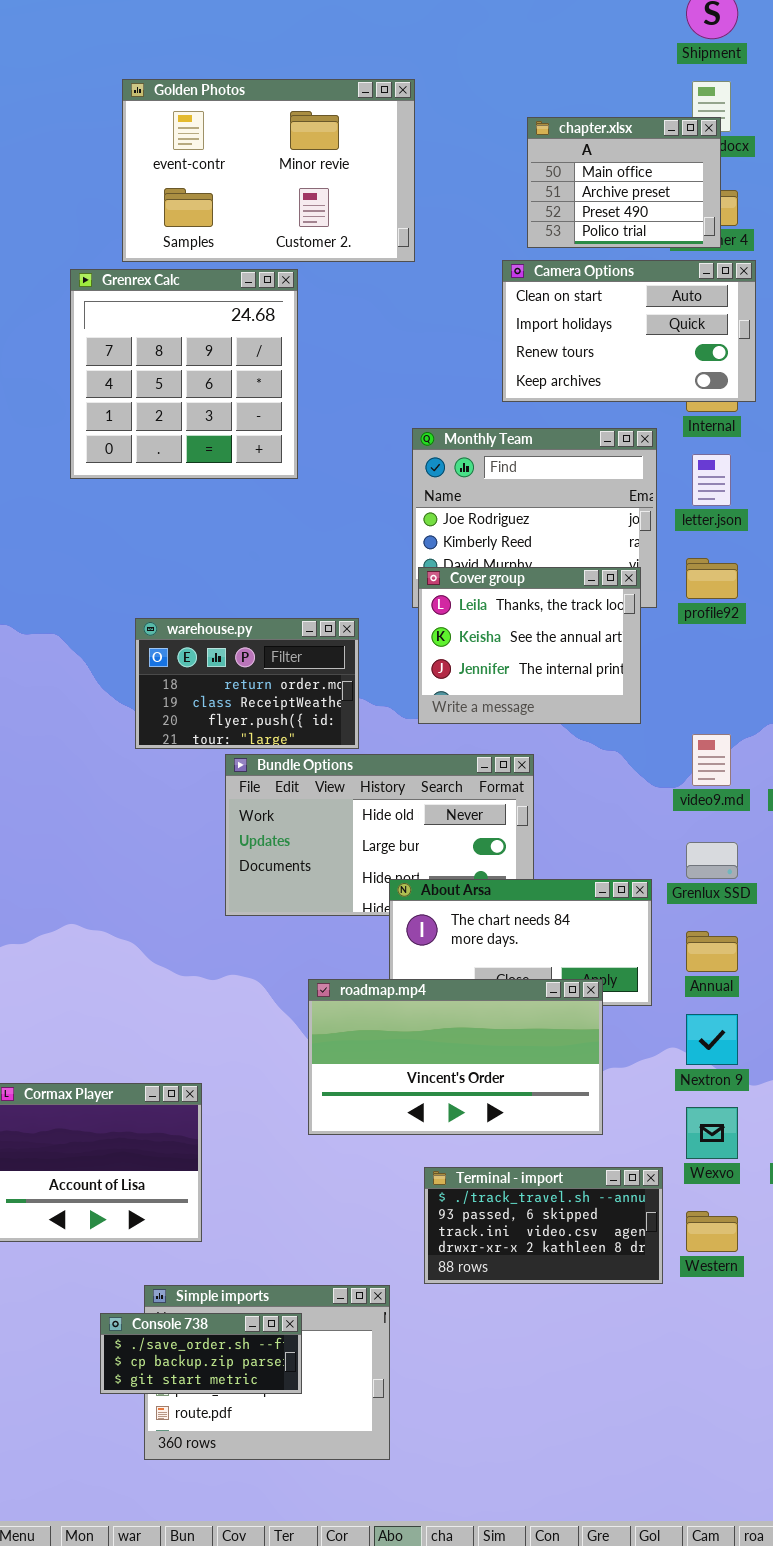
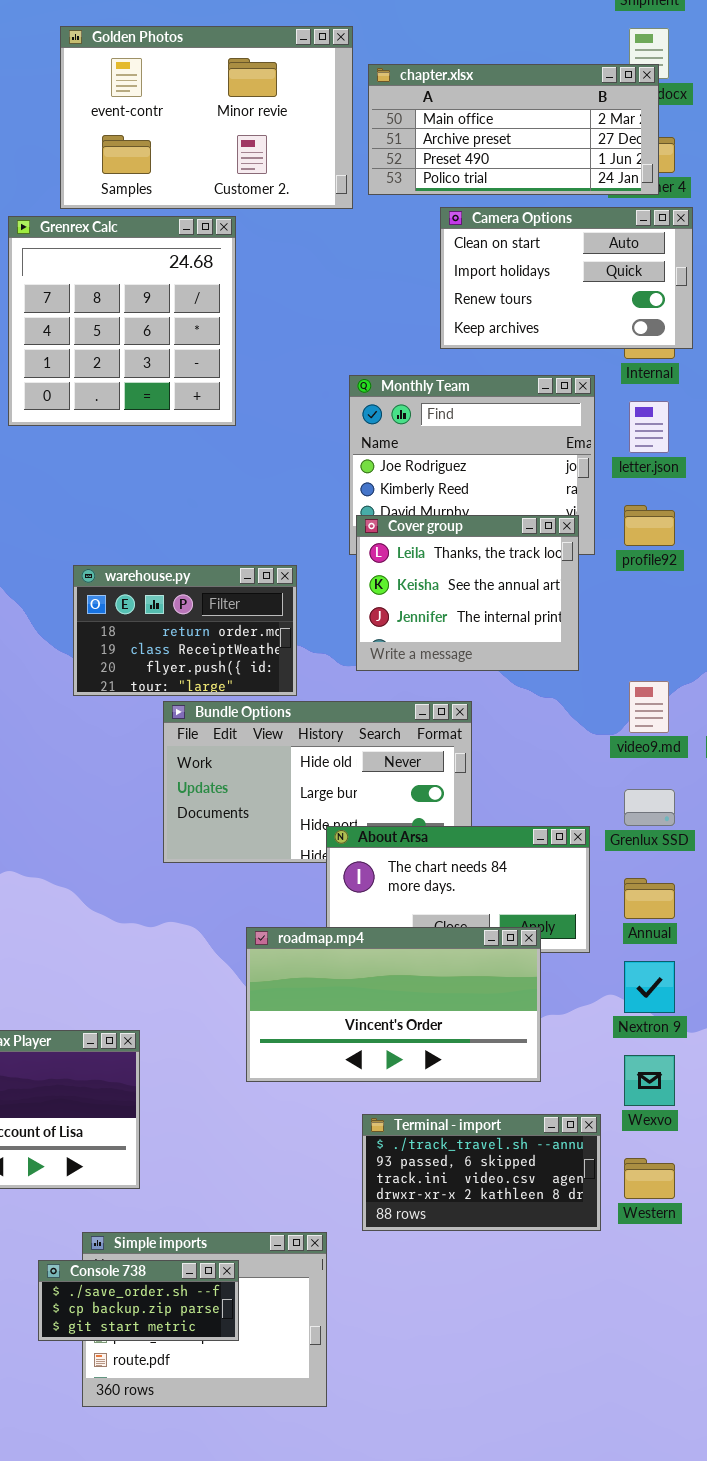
chapter.xlsx: [527,117,721,248] -> [368,64,659,195], resized

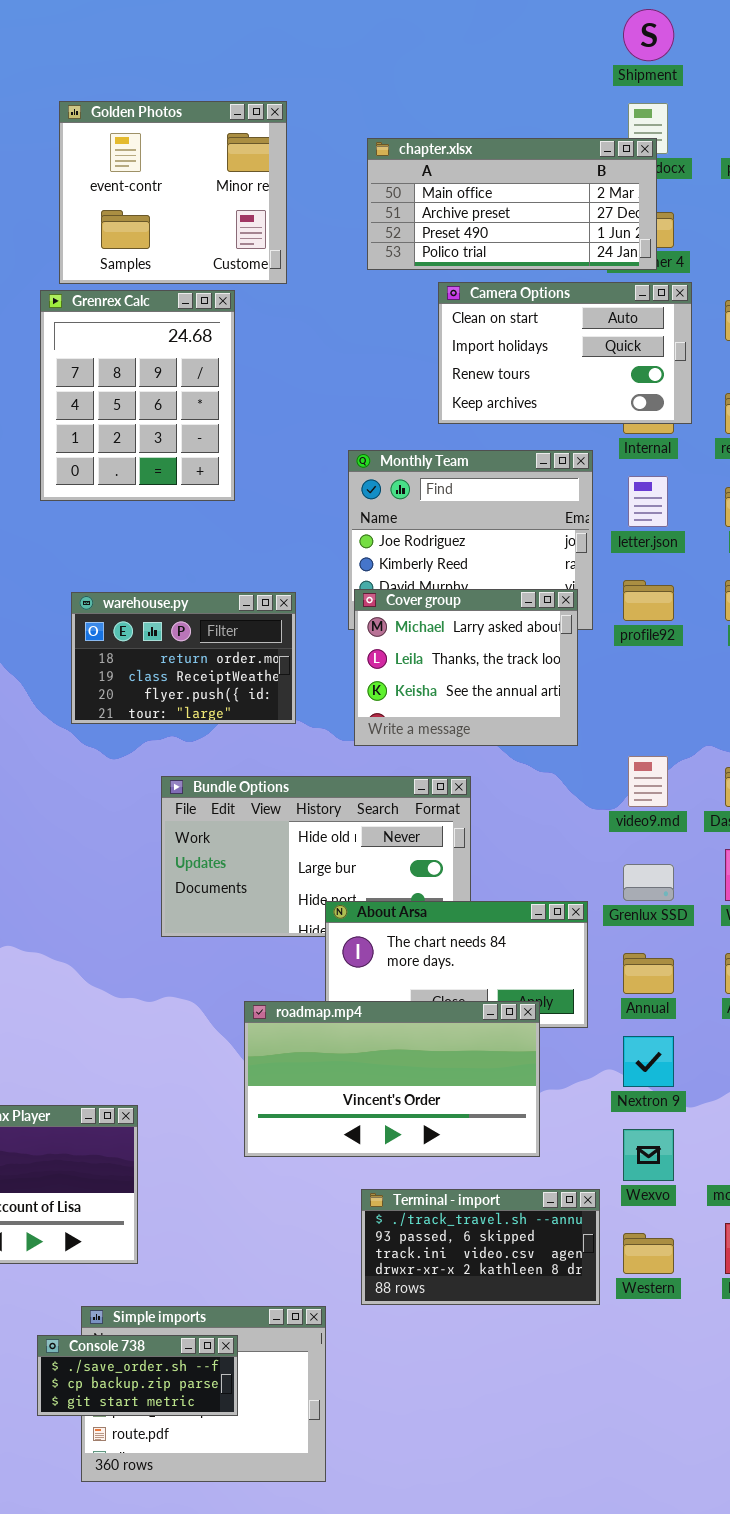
Golden Photos: [60,26,353,209] -> [59,101,287,284], resized
Grenrex Calc: [8,216,236,426] -> [40,290,235,501], resized
Cover group: [356,515,579,671] -> [354,589,578,746], scrolled up 1 row
warehouse.py: [73,565,297,696] -> [71,592,296,724], moved

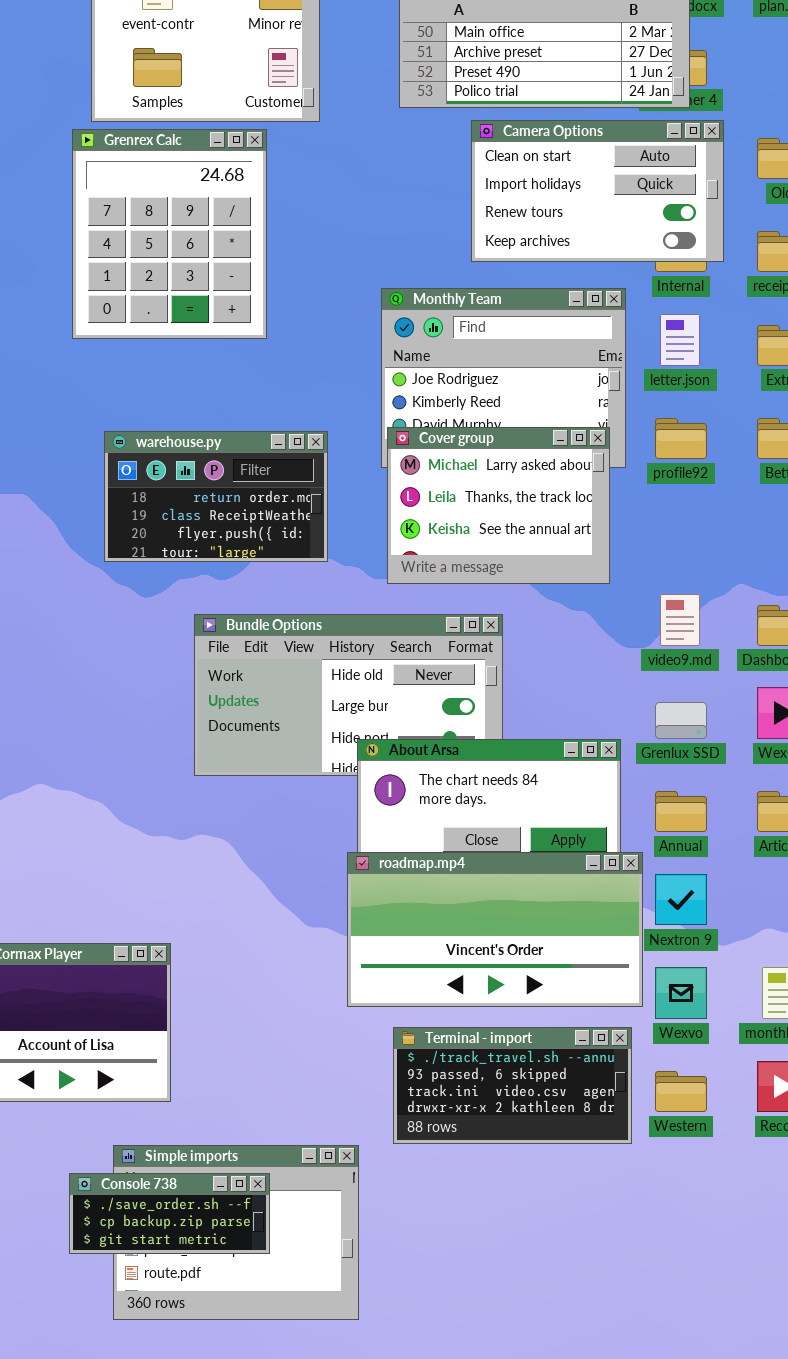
roadmap.mp4: [244,1001,540,1157] -> [347,852,643,1007], moved

